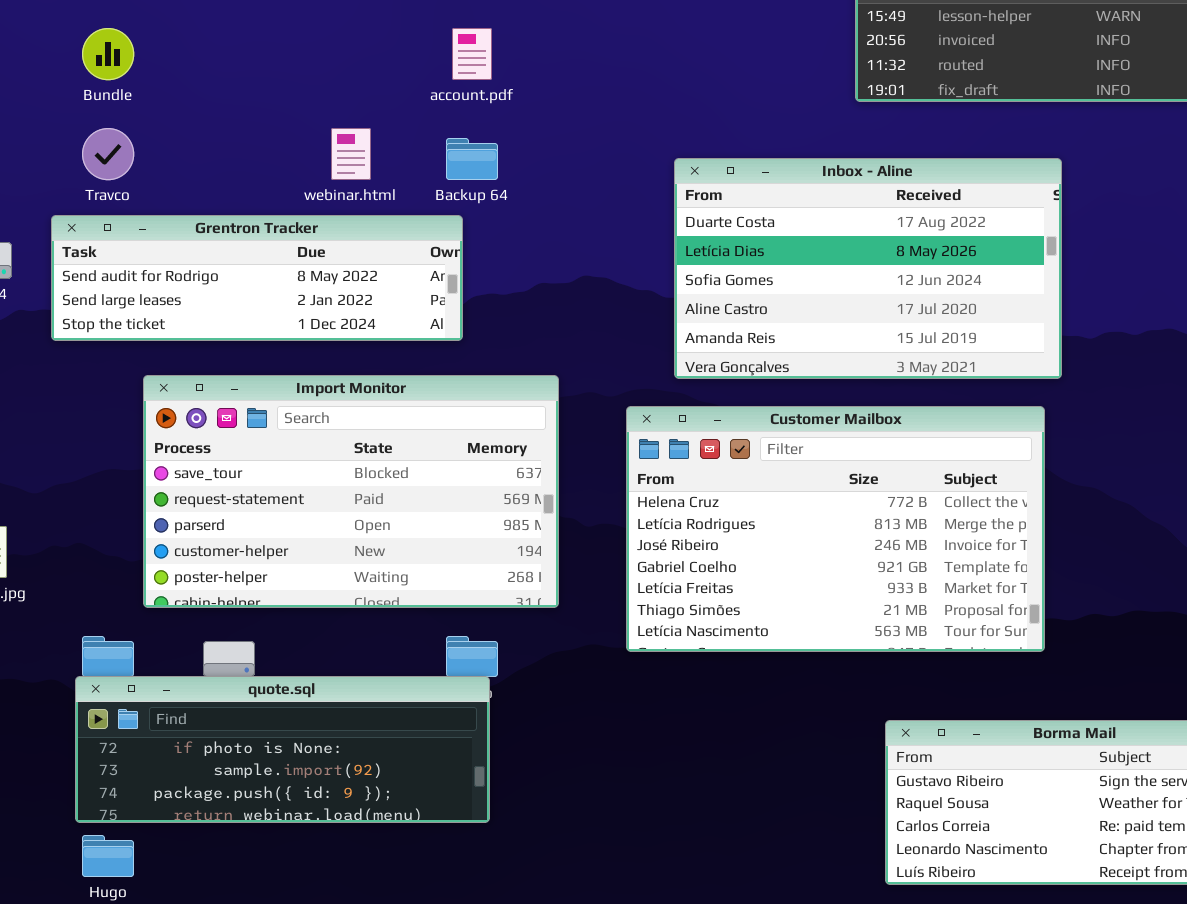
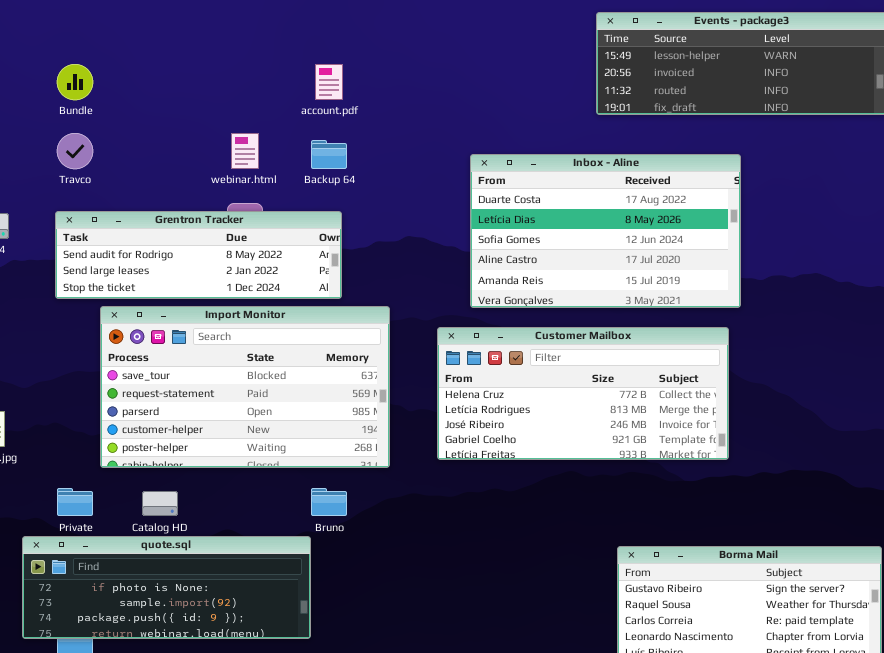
Grentron Tracker: [51,215,463,341] -> [55,211,342,299], moved
Customer Mailbox: [626,406,1045,652] -> [437,327,729,460], resized
quote.sql: [75,676,490,823] -> [22,536,311,639], moved

